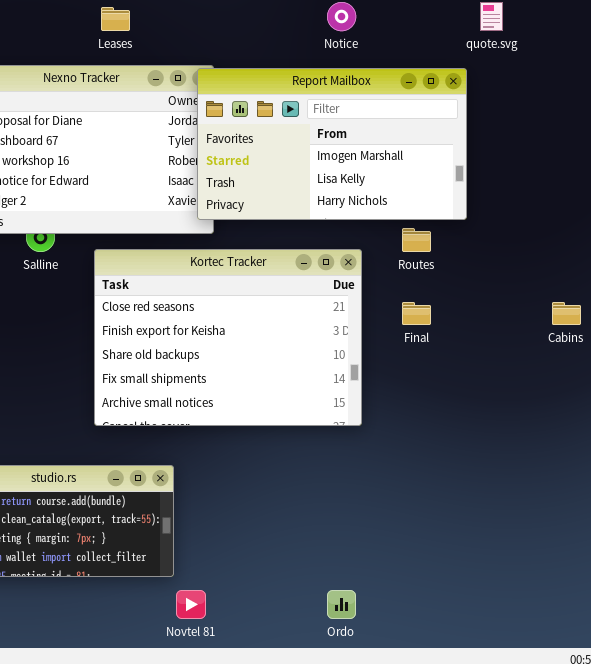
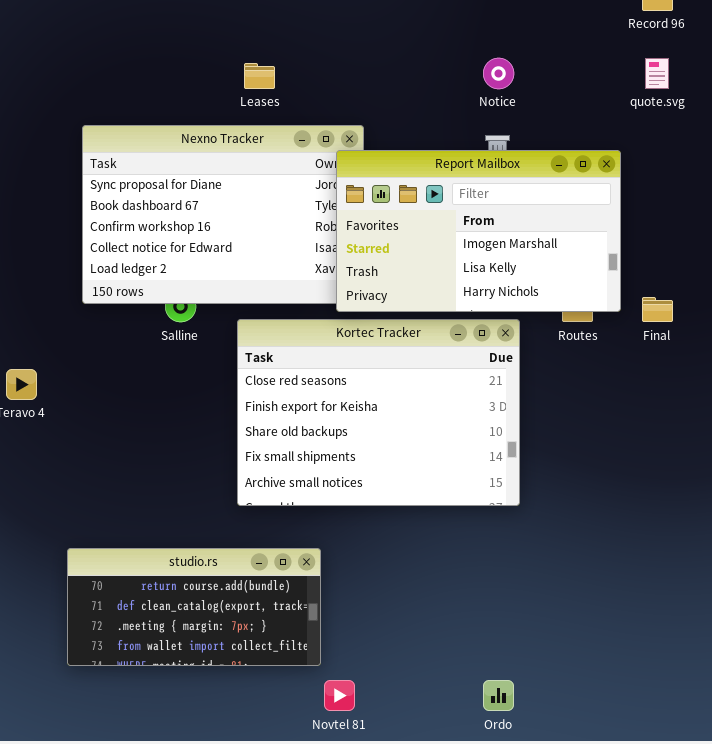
Report Mailbox: [197,68,467,220] -> [336,150,621,312], moved
Final: [402,302,431,325] -> [642,297,673,322], moved

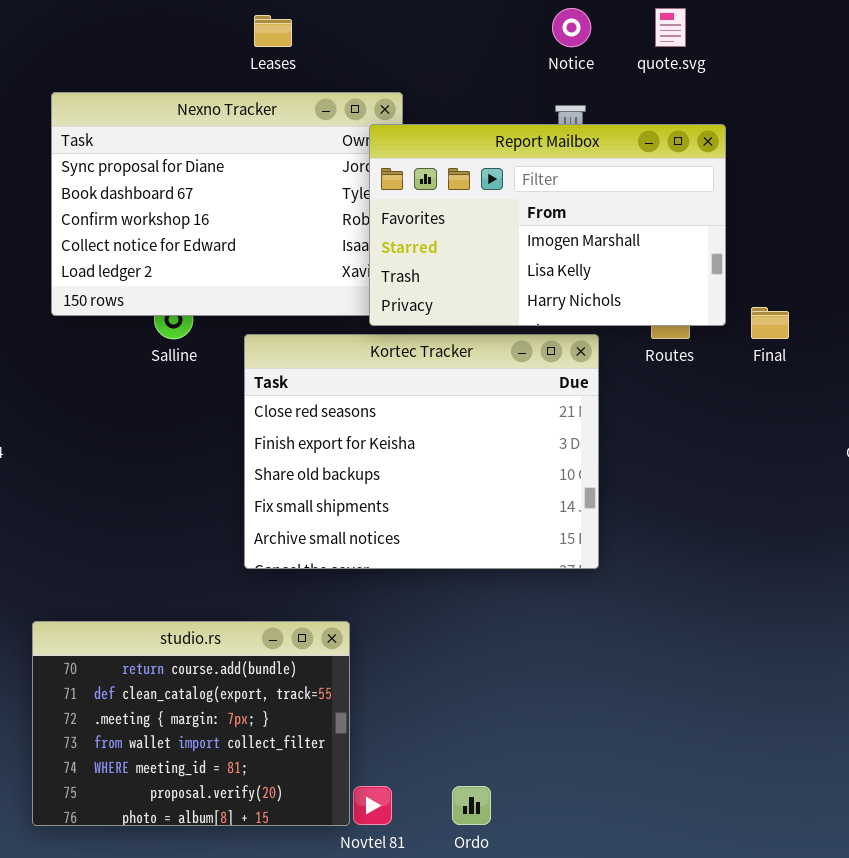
quote.svg: [645,58,669,89] -> [655,8,686,47], moved
studio.rs: [67,548,321,666] -> [32,621,350,826], resized
Ordo: [483,680,514,711] -> [452,786,491,825], moved

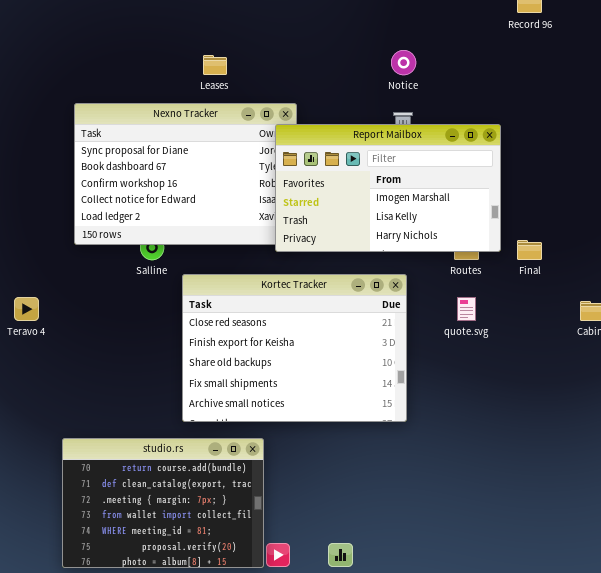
quote.svg: [655,8,686,47] -> [457,297,476,321], moved
Kortec Tracker: [244,334,599,569] -> [182,274,407,422], moved

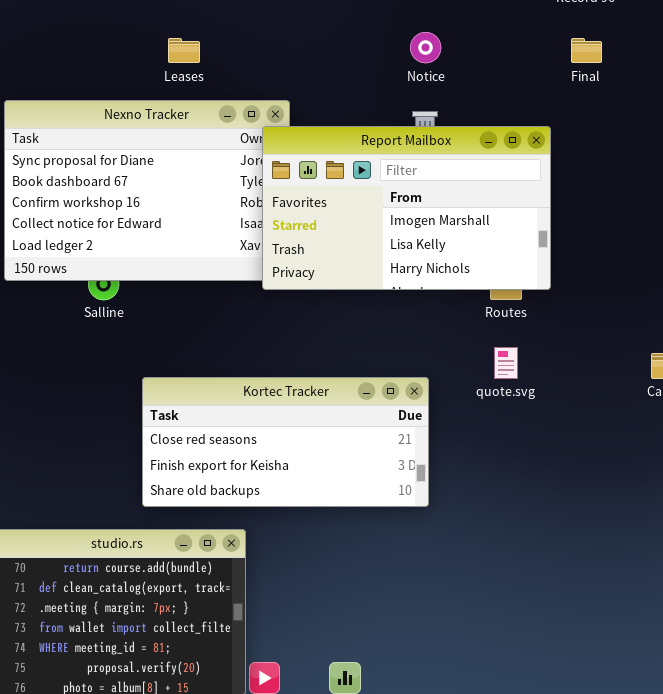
Final: [517,240,542,260] -> [571,38,602,63], moved
Kortec Tracker: [182,274,407,422] -> [142,377,429,507], resized

